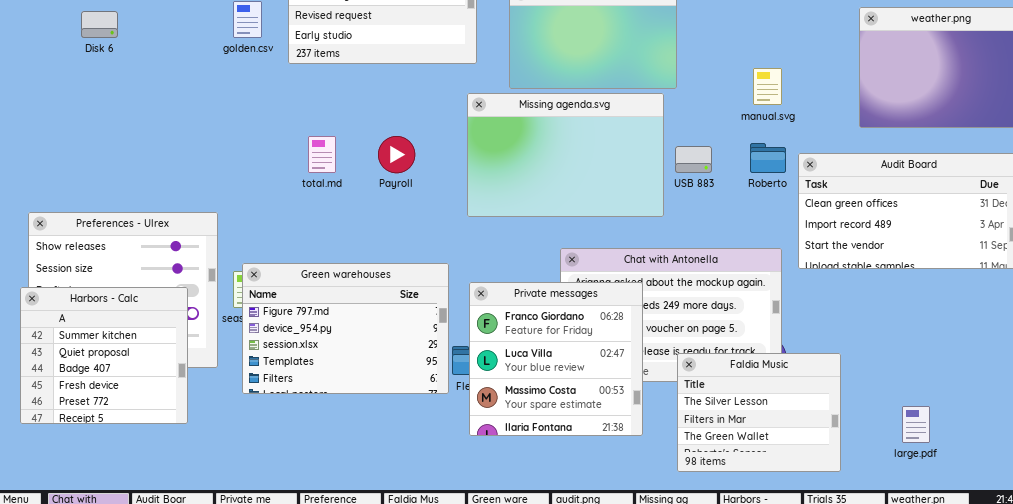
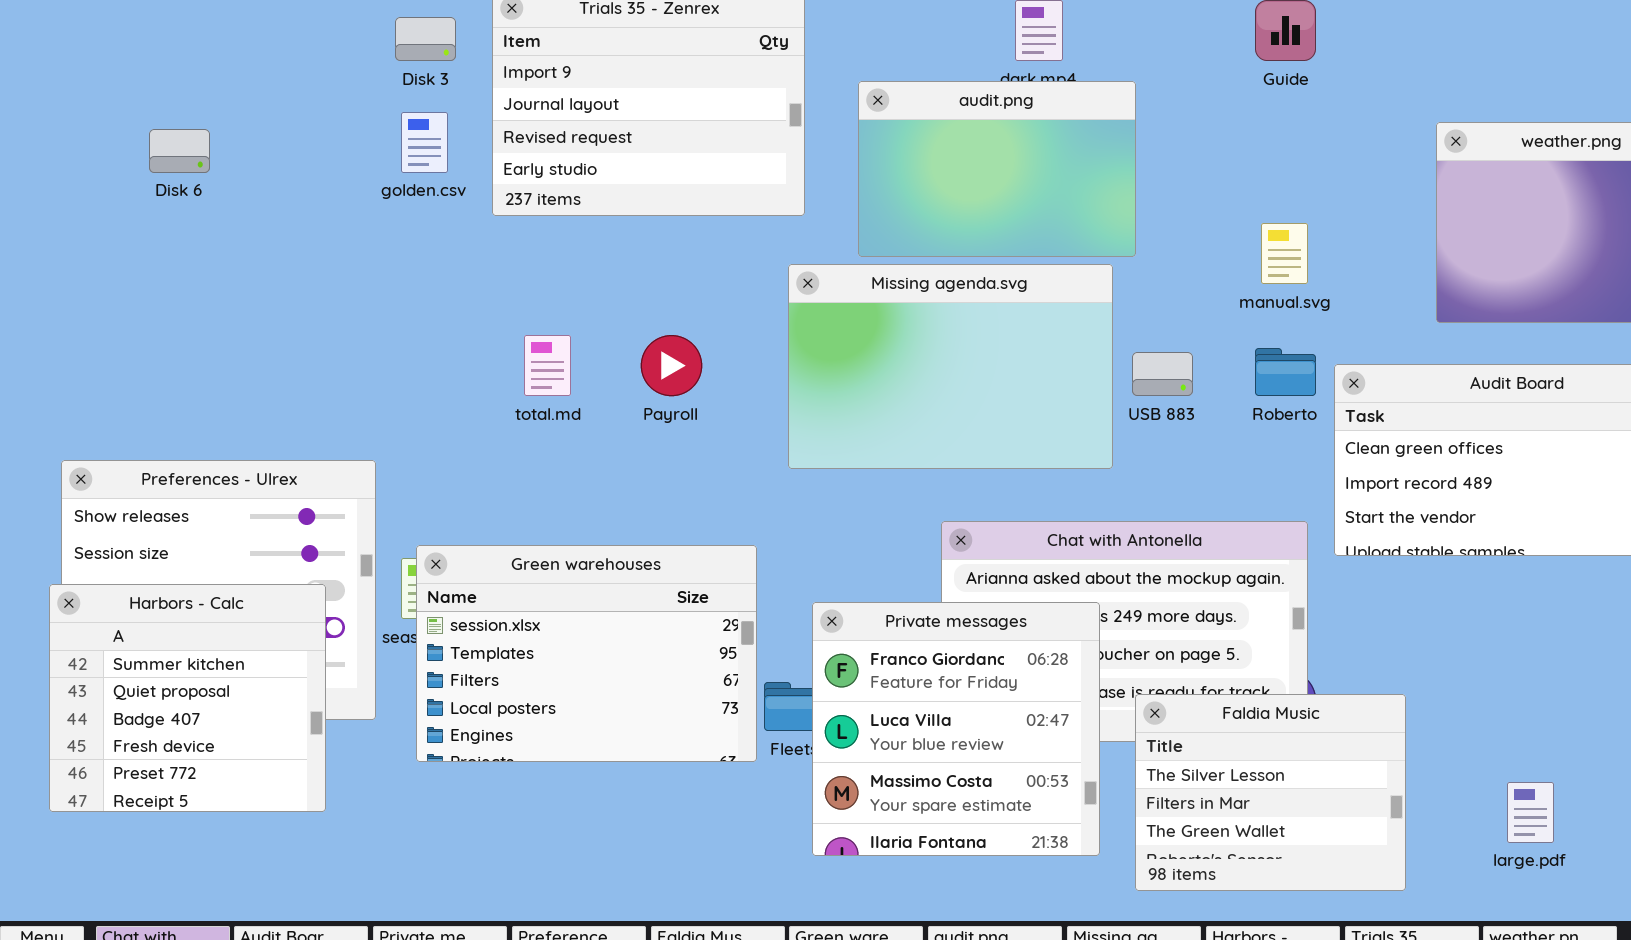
Green warehouses: [242,263,449,394] -> [416,545,757,762], scrolled down 2 rows
Private messages: [469,282,643,436] -> [812,602,1100,856], moved

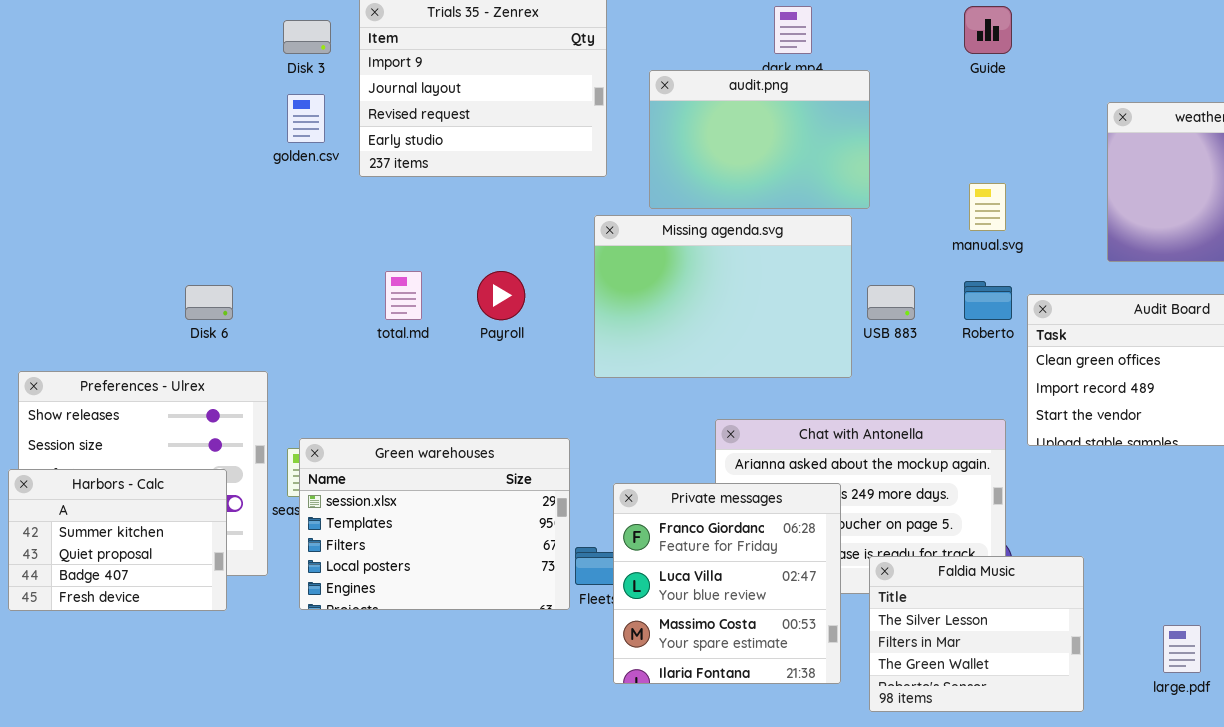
Disk 6: [149,129,210,173] -> [185,285,233,320], moved
Harbors - Calc: [49,584,326,812] -> [8,469,227,611], resized

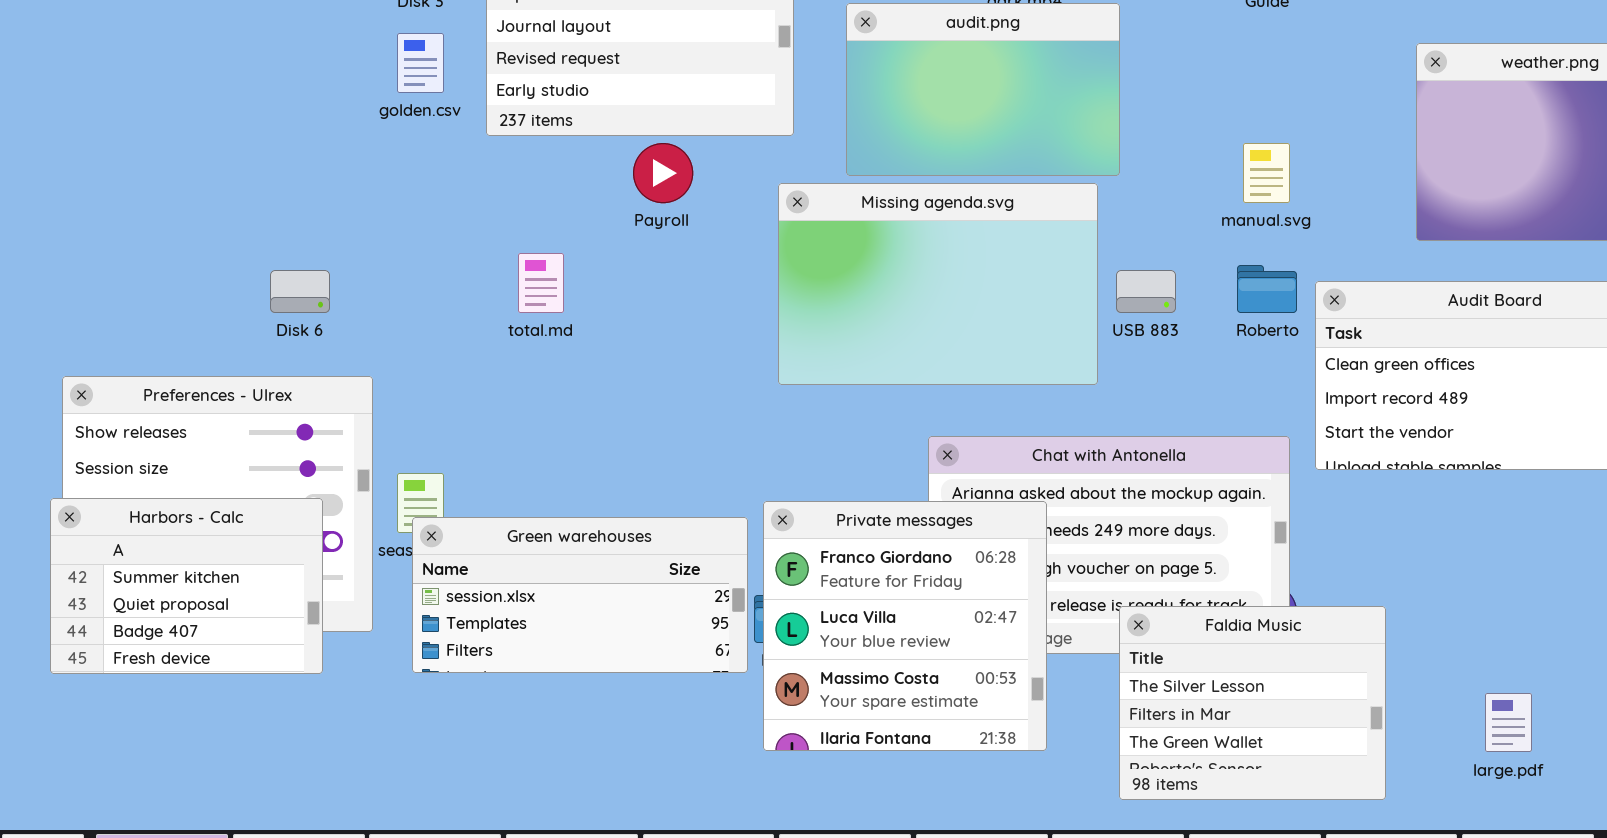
Payroll: [477,271,525,320] -> [633,143,693,203], moved
Green warehouses: [299,438,570,610] -> [412,517,748,673], resized
Private messages: [613,483,841,684] -> [763,501,1047,751], moved

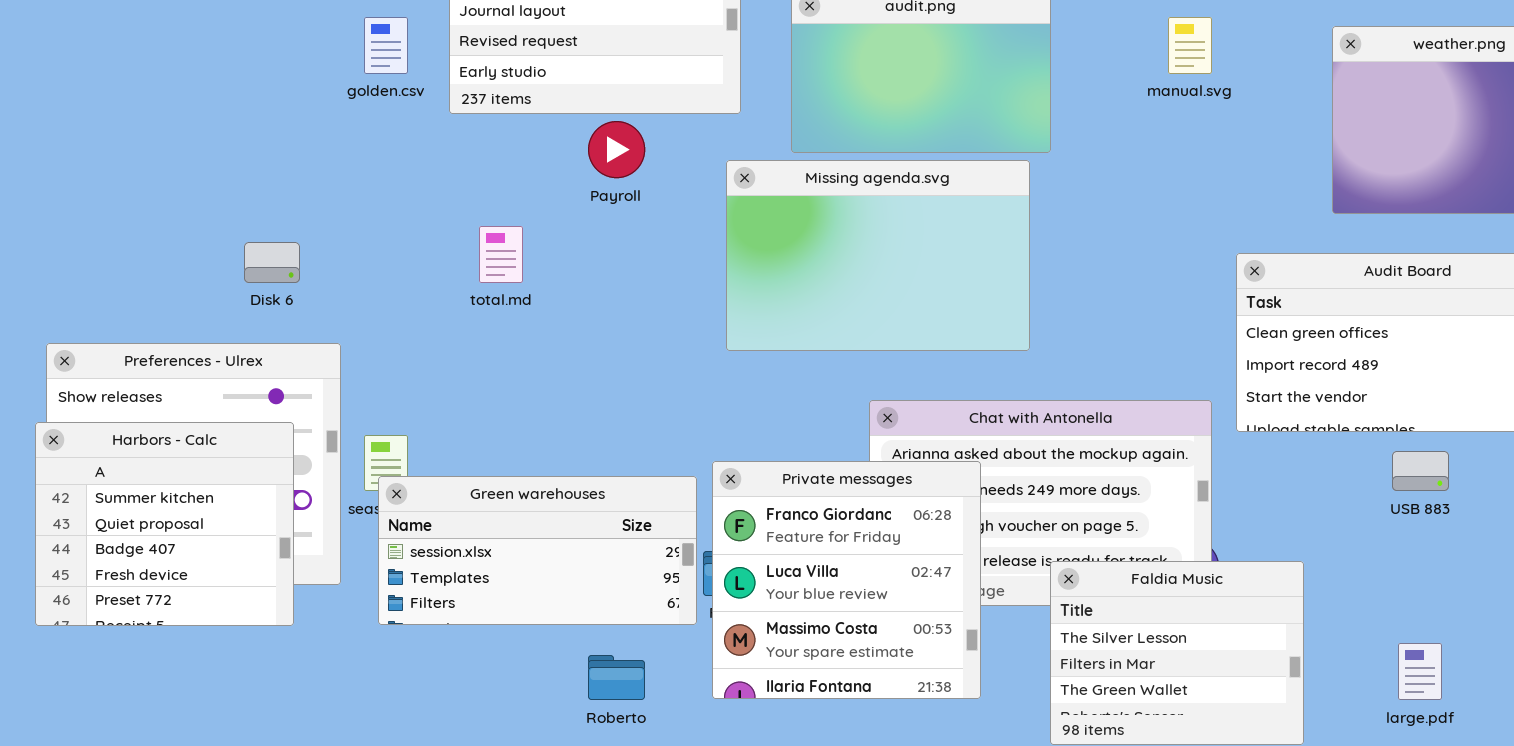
manual.svg: [1243,143,1290,203] -> [1168,17,1212,74], moved
Roberto: [1237,265,1297,313] -> [588,655,645,700], moved
USB 883: [1116,270,1176,313] -> [1392,451,1449,491], moved
Harbors - Calc: [50,498,323,674] -> [35,422,294,626], resized

